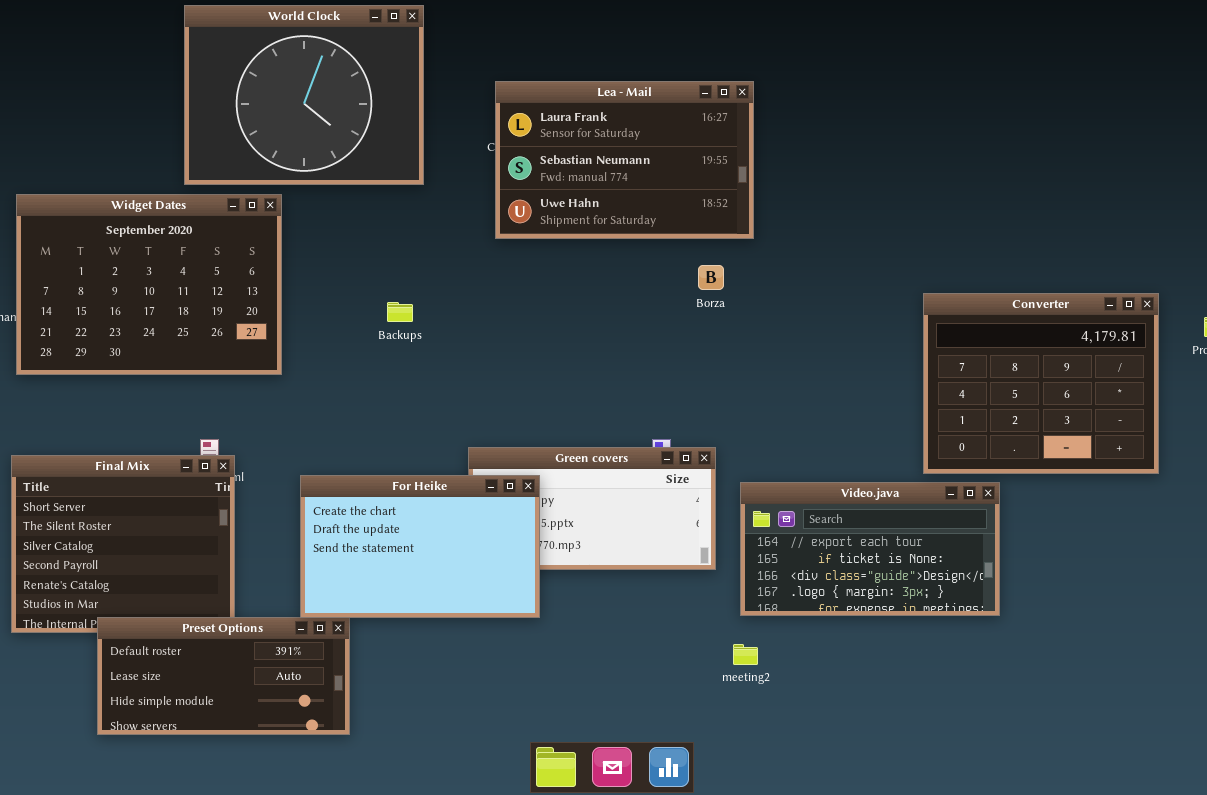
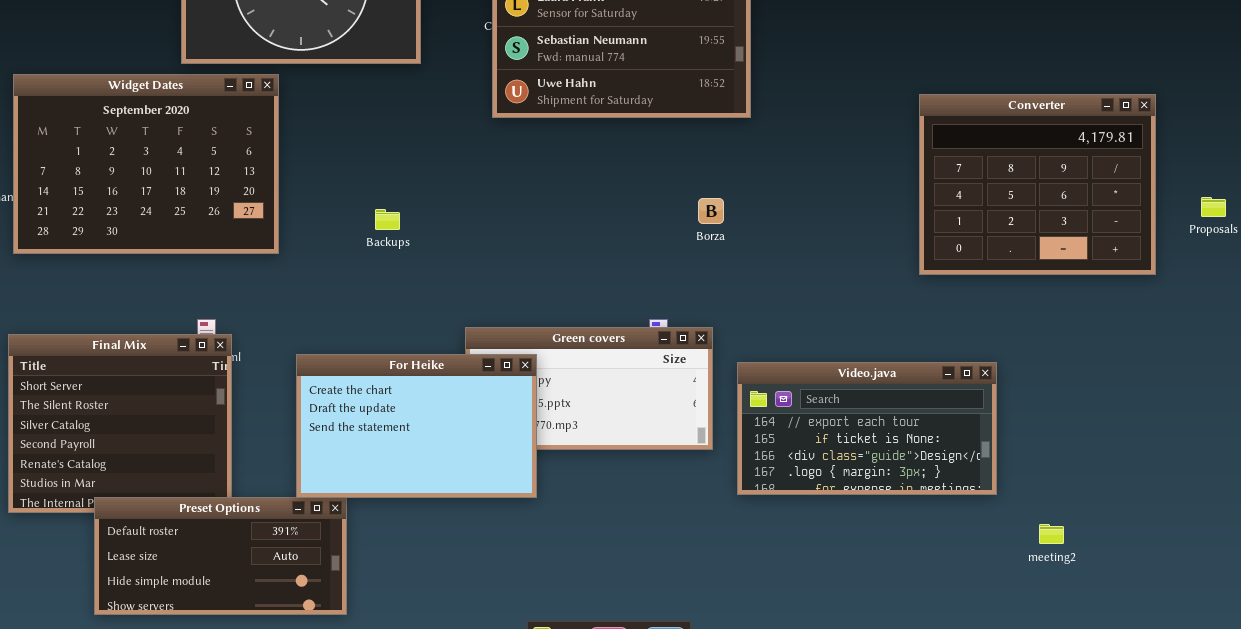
Borza: [698,265,724,290] -> [698,198,724,224], moved
Converter: [923,293,1159,474] -> [919,94,1156,275], moved
Backups: [387,302,413,322] -> [375,209,400,230], moved
meeting2: [733,644,758,665] -> [1039,524,1064,544], moved

